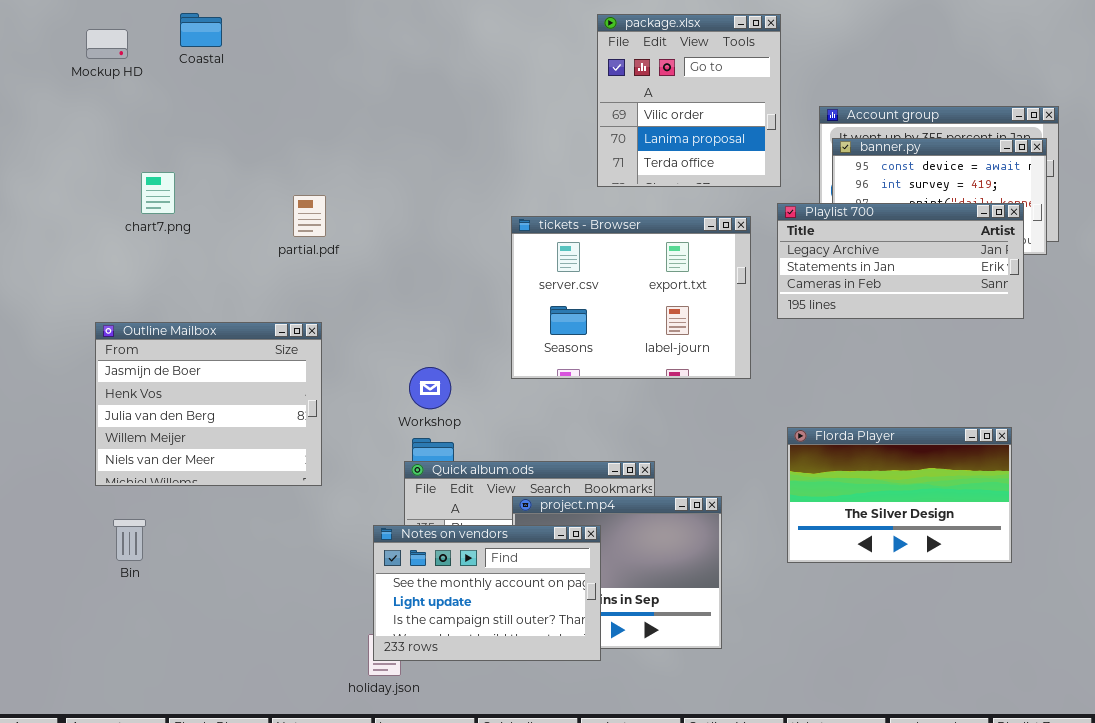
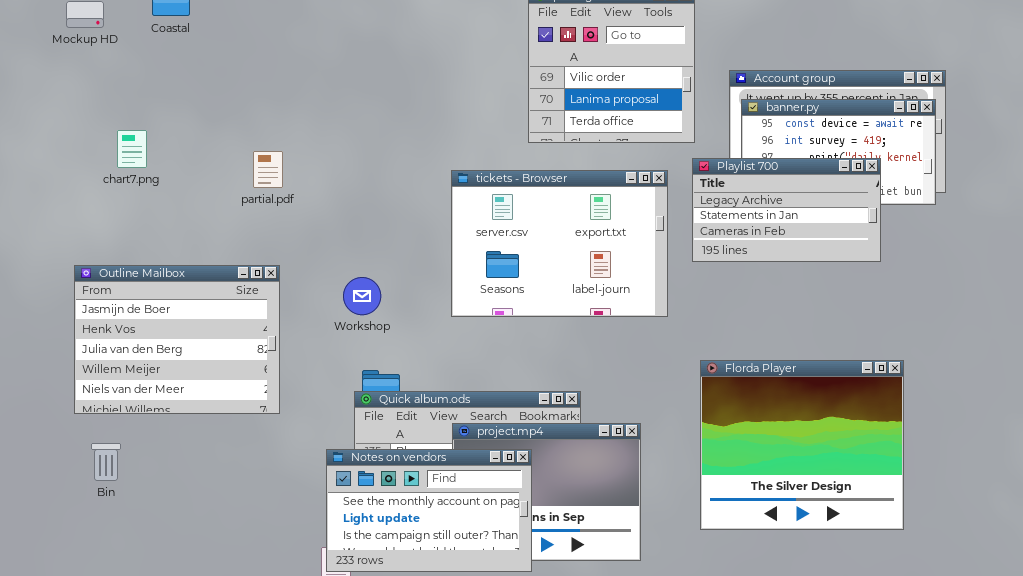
Playlist 700: [777,203,1024,319] -> [692,158,881,262], resized
Workshop: [409,367,451,409] -> [343,277,381,315], moved
Florda Player: [787,427,1012,563] -> [700,360,904,530], resized

